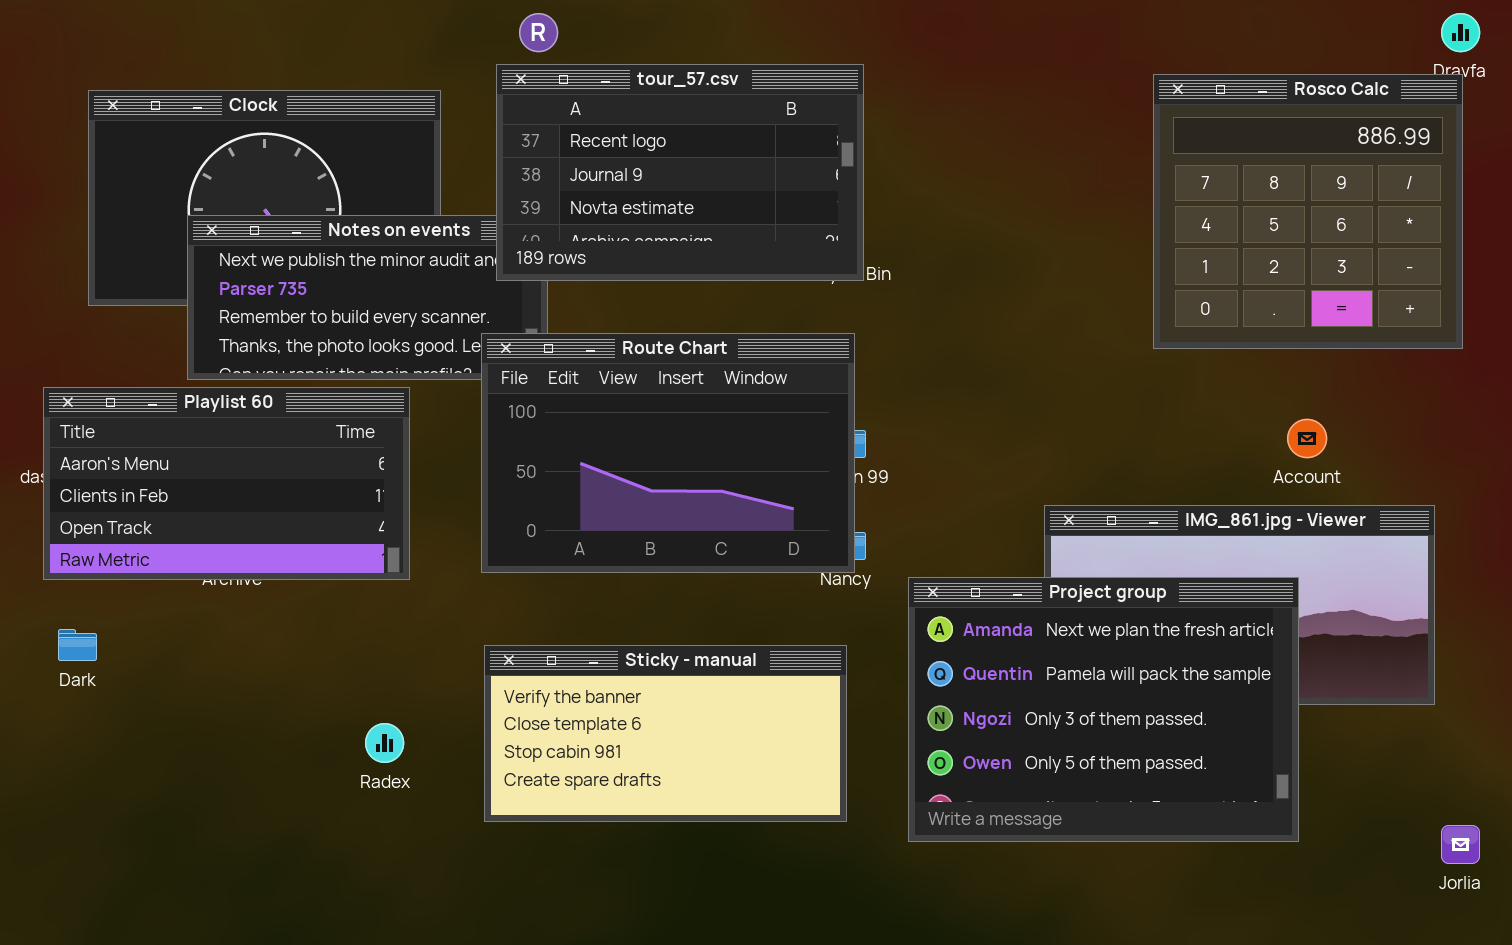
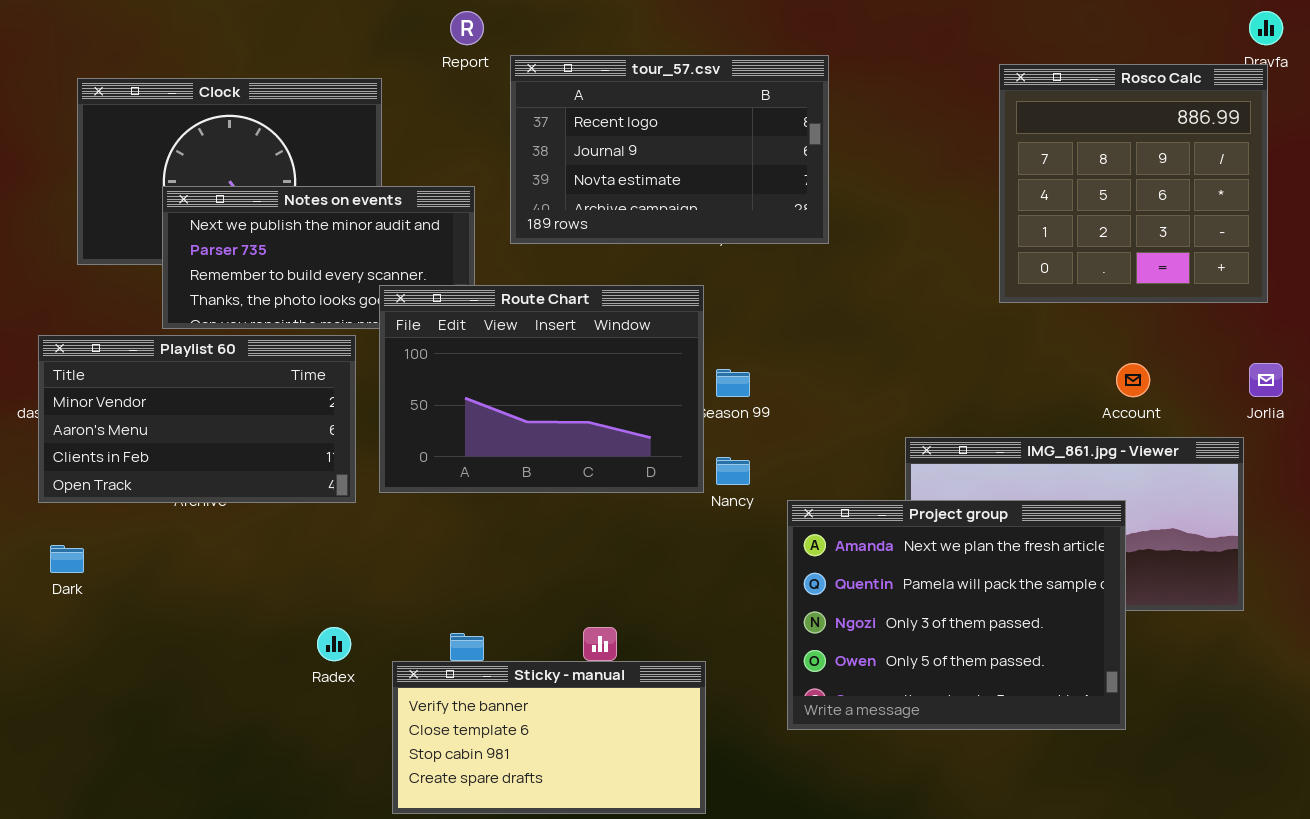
tour_57.csv: [496,64,864,281] -> [510,55,829,244], moved
Route Chart: [481,333,855,573] -> [379,285,704,493], moved
Playlist 60: [43,387,410,580] -> [38,335,356,503], scrolled up 1 row
Sticky - manual: [484,645,847,822] -> [392,661,706,814], moved
Jorlia: [1441,825,1480,864] -> [1249,363,1283,397], moved

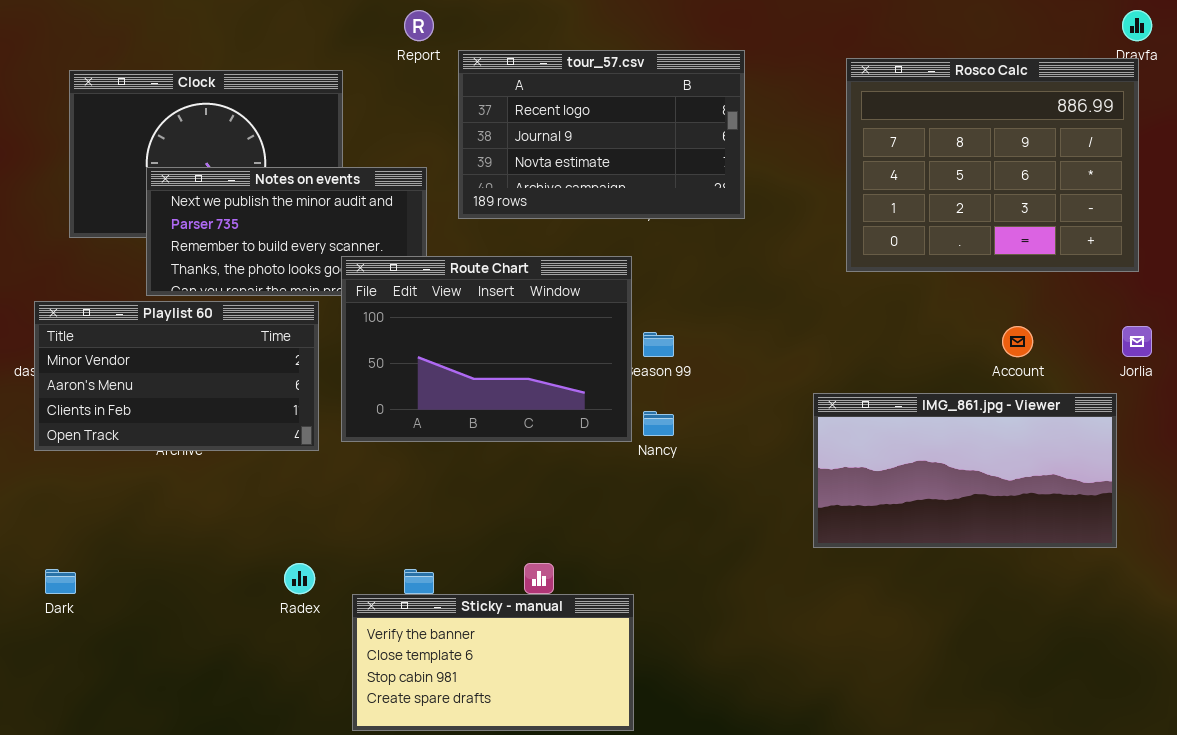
Rosco Calc: [999,64,1268,303] -> [846,58,1139,272], resized
Project group: [787,500,1126,730] -> none, closed
Dark: [50,545,84,573] -> [45,569,76,594], moved

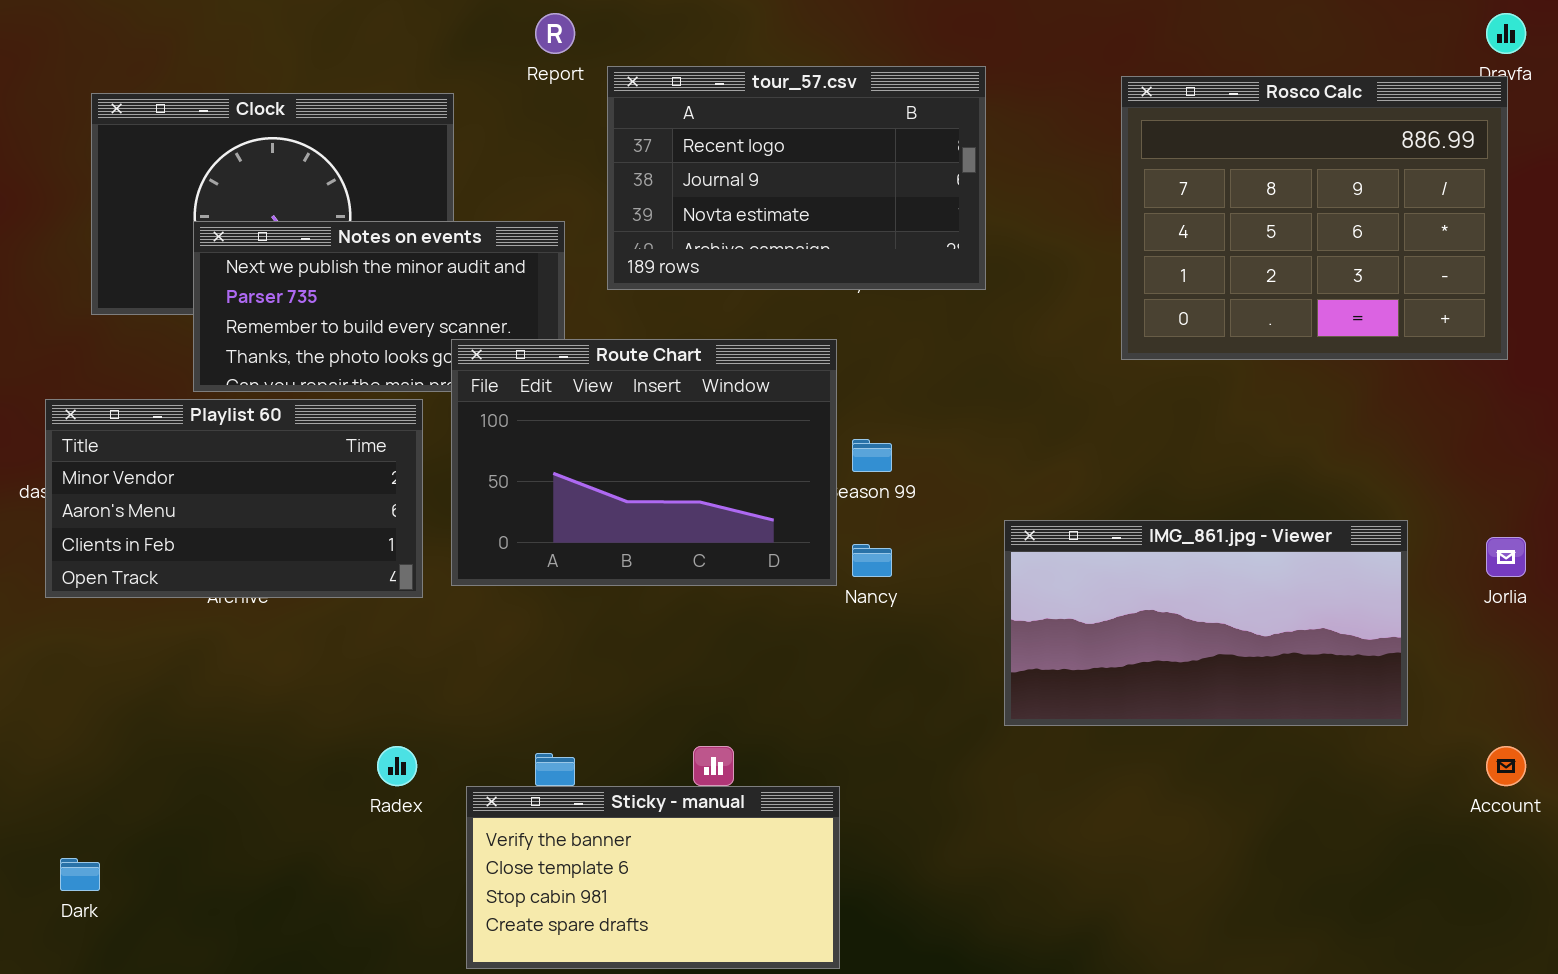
Account: [1002,326,1033,357] -> [1486,746,1526,786], moved
Jorlia: [1122,326,1152,357] -> [1486,537,1526,577], moved
IMG_861.jpg - Viewer: [813,393,1117,548] -> [1004,520,1408,726], moved
Dark: [45,569,76,594] -> [60,858,100,891], moved

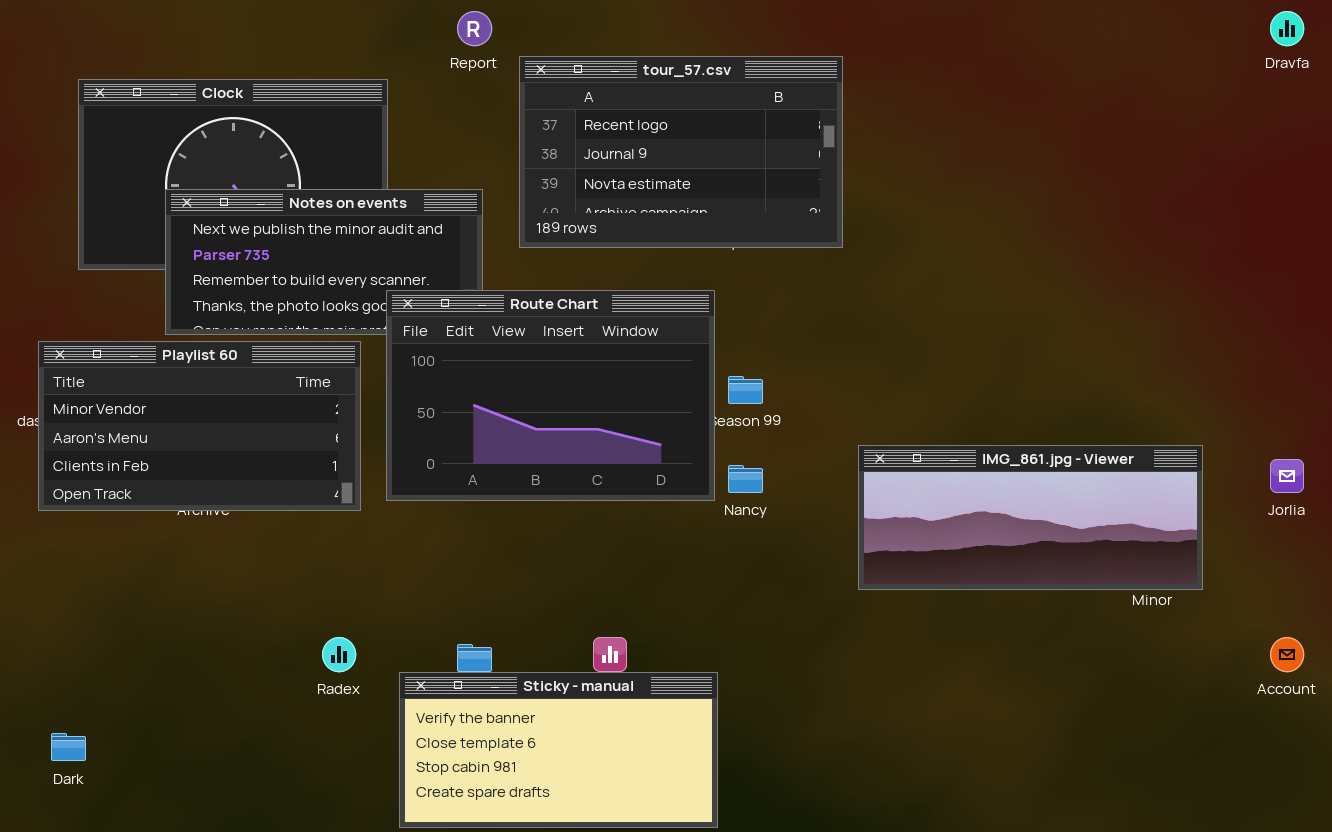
Rosco Calc: [1121,76,1508,360] -> none, closed
IMG_861.jpg - Viewer: [1004,520,1408,726] -> [858,445,1203,590], resized

